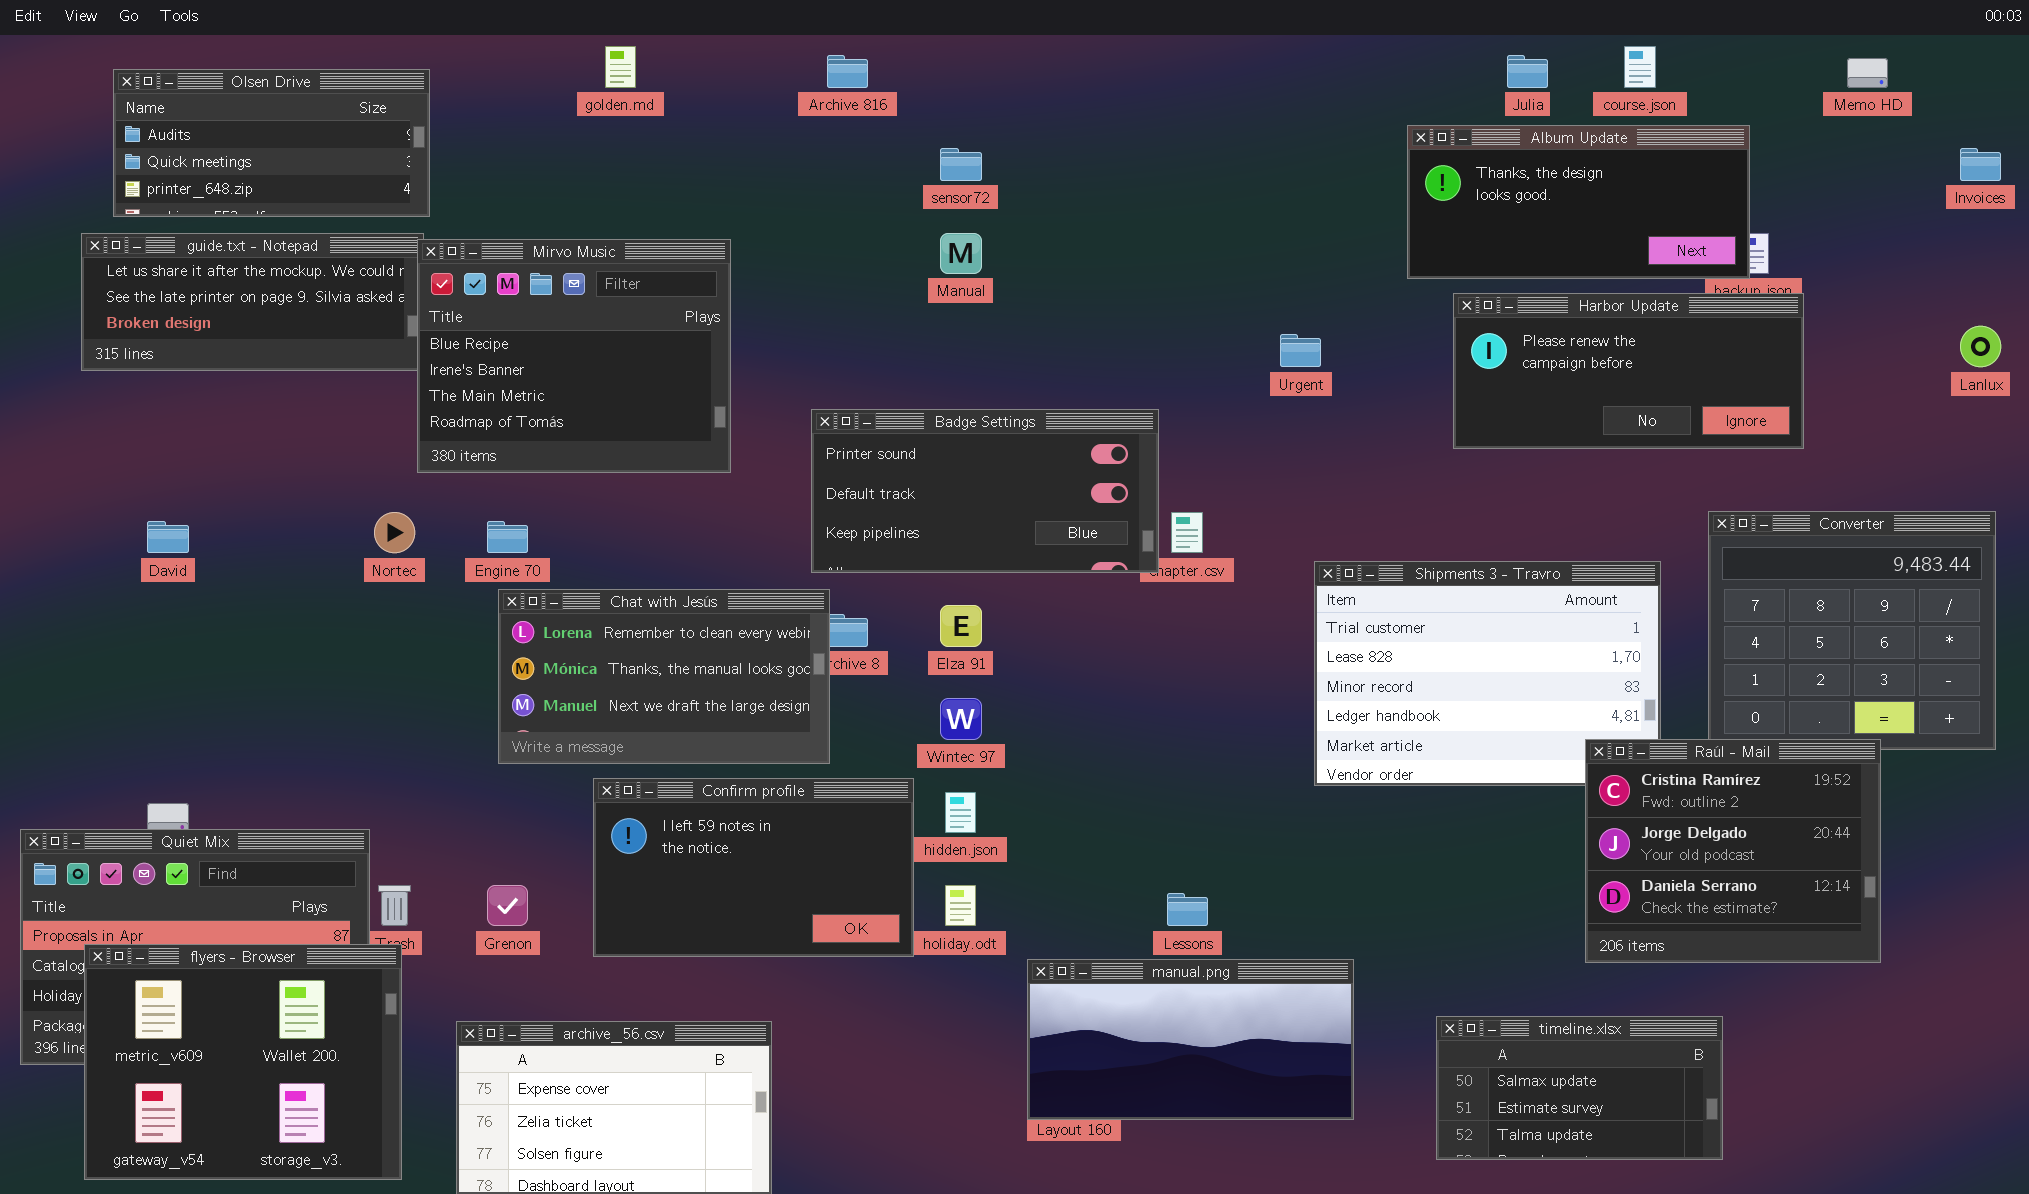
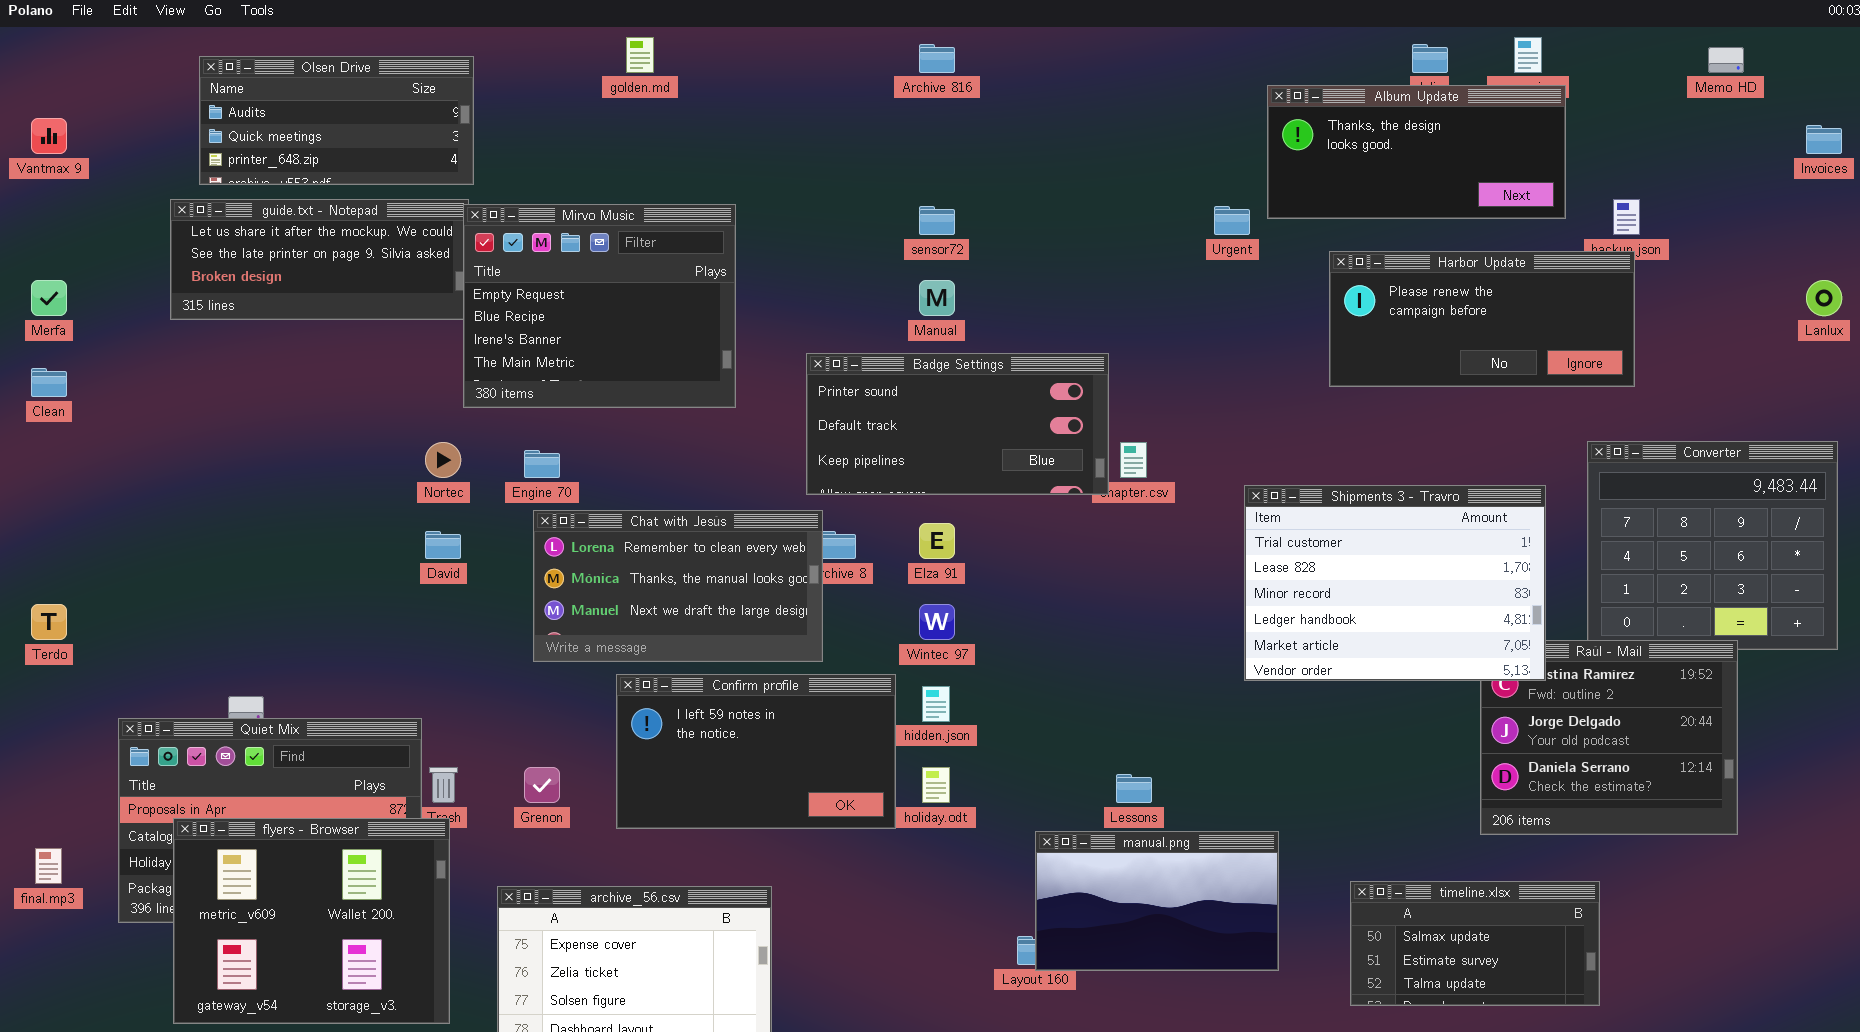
Archive 816: [827,55,868,88] -> [919,44,955,73], moved
Album Update: [1407,125,1750,279] -> [1267,85,1566,219], moved
sensor72: [940,148,982,181] -> [919,206,955,235], moved
Manual: [940,233,982,274] -> [919,280,955,316], moved
Mirvo Music: [417,239,731,473] -> [463,204,736,408], scrolled up 1 row
Harbor Update: [1453,293,1804,449] -> [1329,251,1635,387], moved
Urgent: [1280,334,1321,367] -> [1214,206,1250,235], moved
David: [147,521,189,553] -> [425,531,461,559], moved
Shipments 3 - Travro: [1314,561,1661,786] -> [1244,485,1546,681], raised
manual.png: [1027,959,1354,1120] -> [1035,831,1279,971], resized

